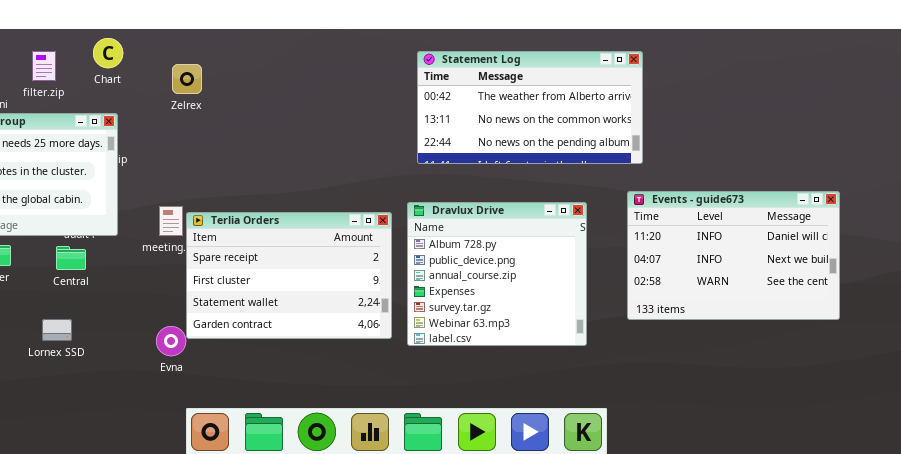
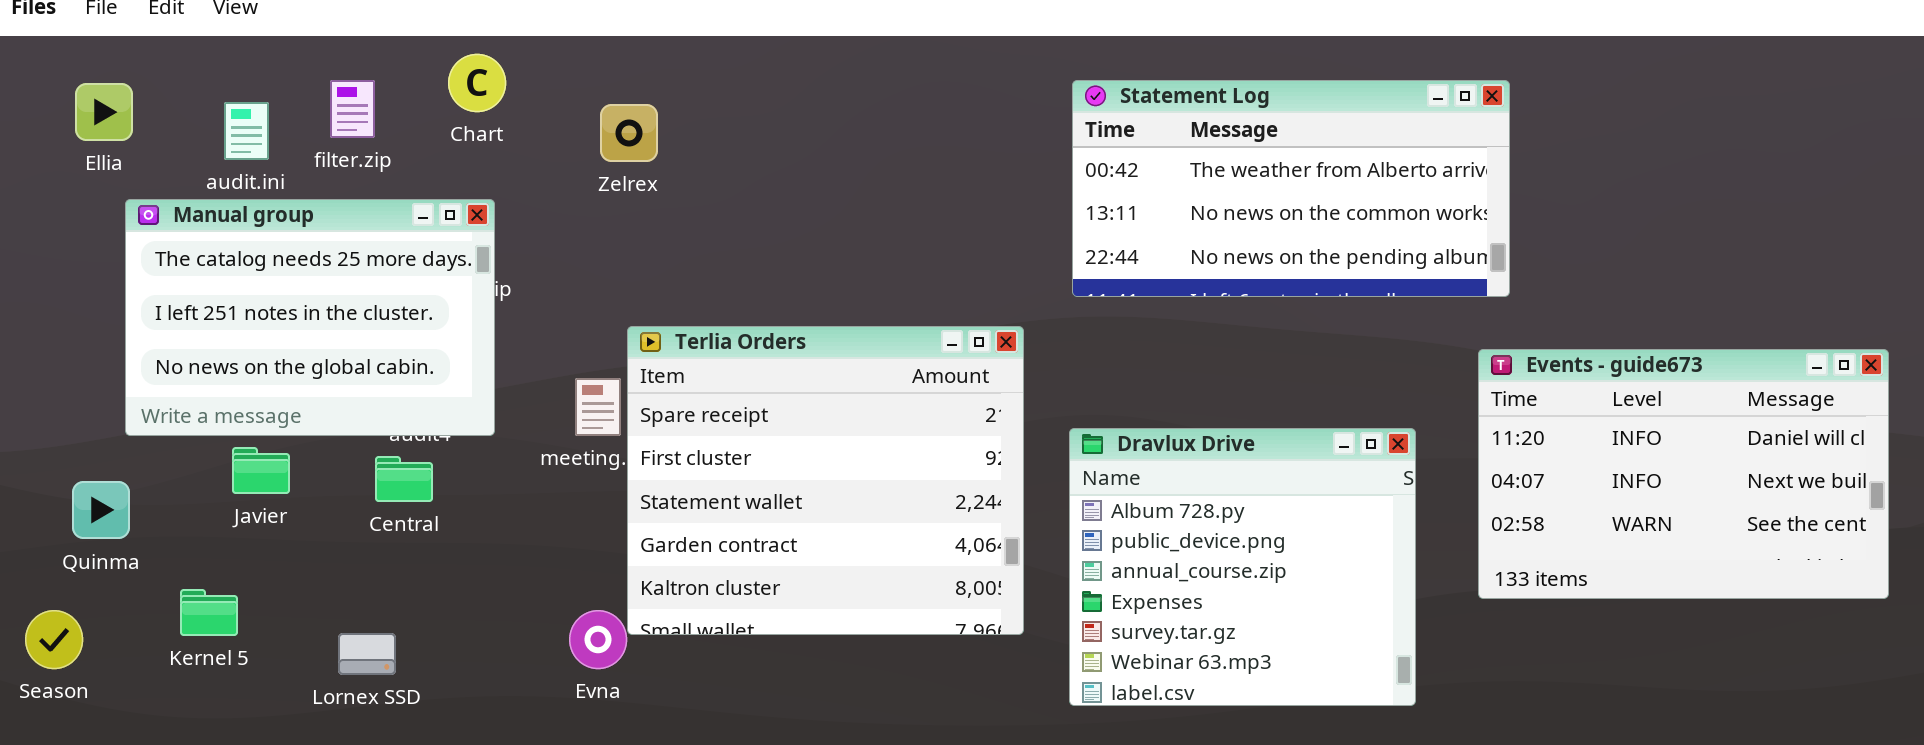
Dravlux Drive: [407,202,587,346] -> [1069,428,1416,706], moved
Terlia Orders: [186,212,392,339] -> [627,326,1024,635], resized
Lornex SSD: [42,319,72,341] -> [338,633,396,675], moved

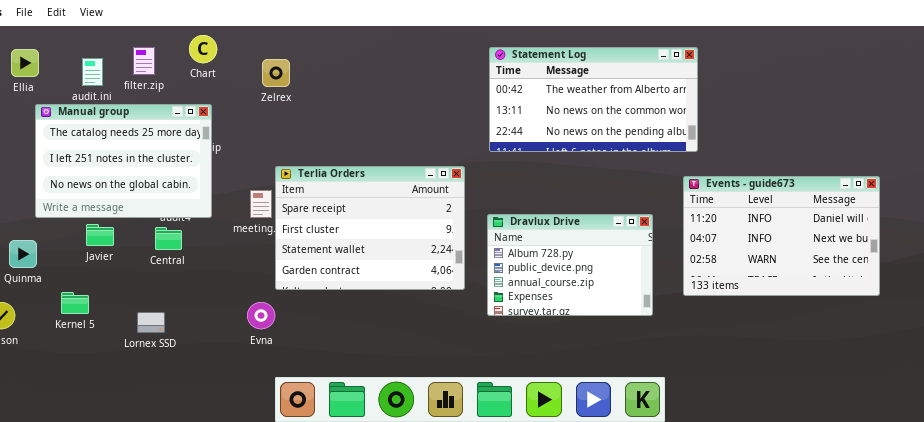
Terlia Orders: [627,326,1024,635] -> [275,166,465,290], resized
Dravlux Drive: [1069,428,1416,706] -> [487,214,653,316], resized

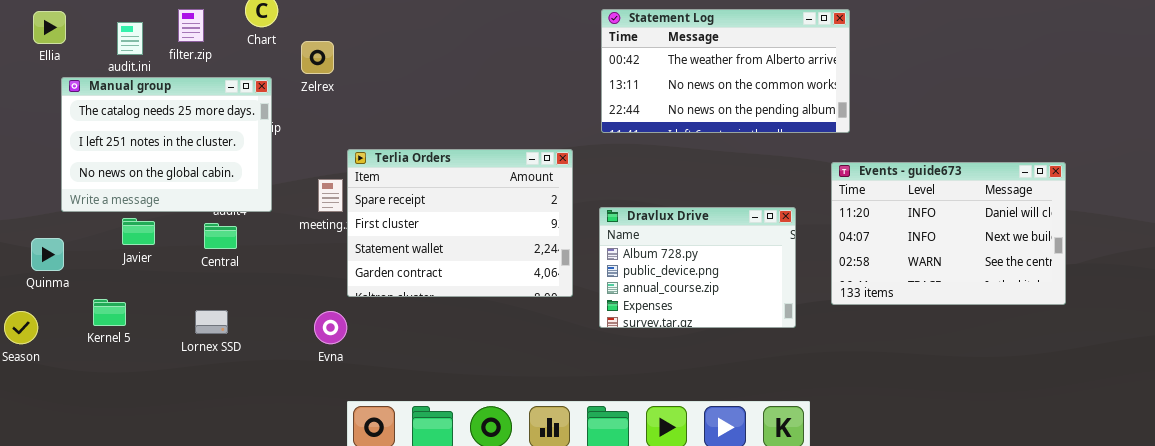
Zelrex: [262,59,290,87] -> [301,41,334,74], moved
Lornex SSD: [137,312,165,333] -> [195,310,228,334], moved

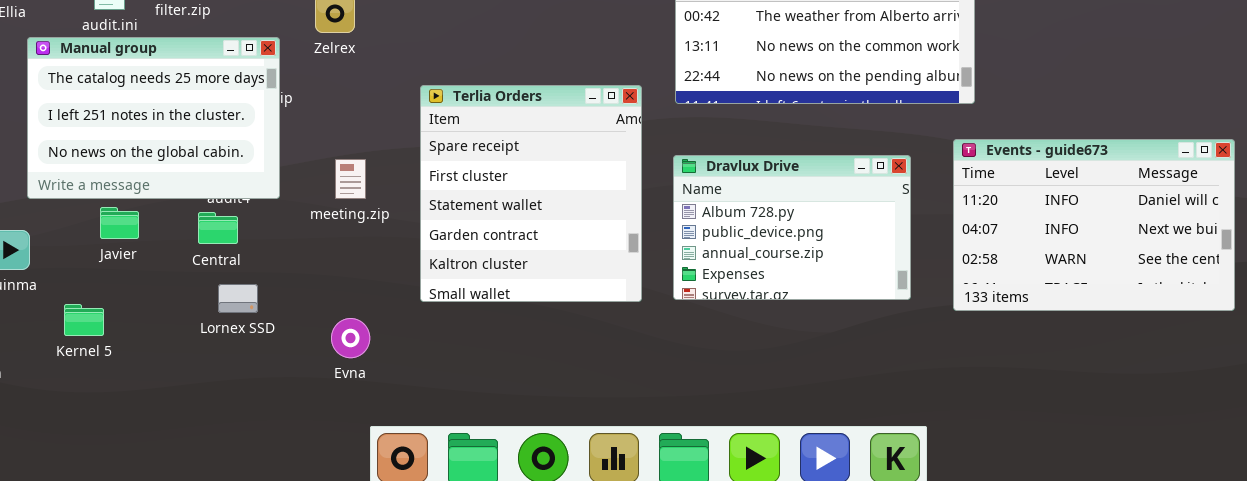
Terlia Orders: [347,149,573,297] -> [420,85,642,302], resized
Dravlux Drive: [599,207,796,328] -> [673,155,911,300], moved
Lornex SSD: [195,310,228,334] -> [218,284,258,313], moved

